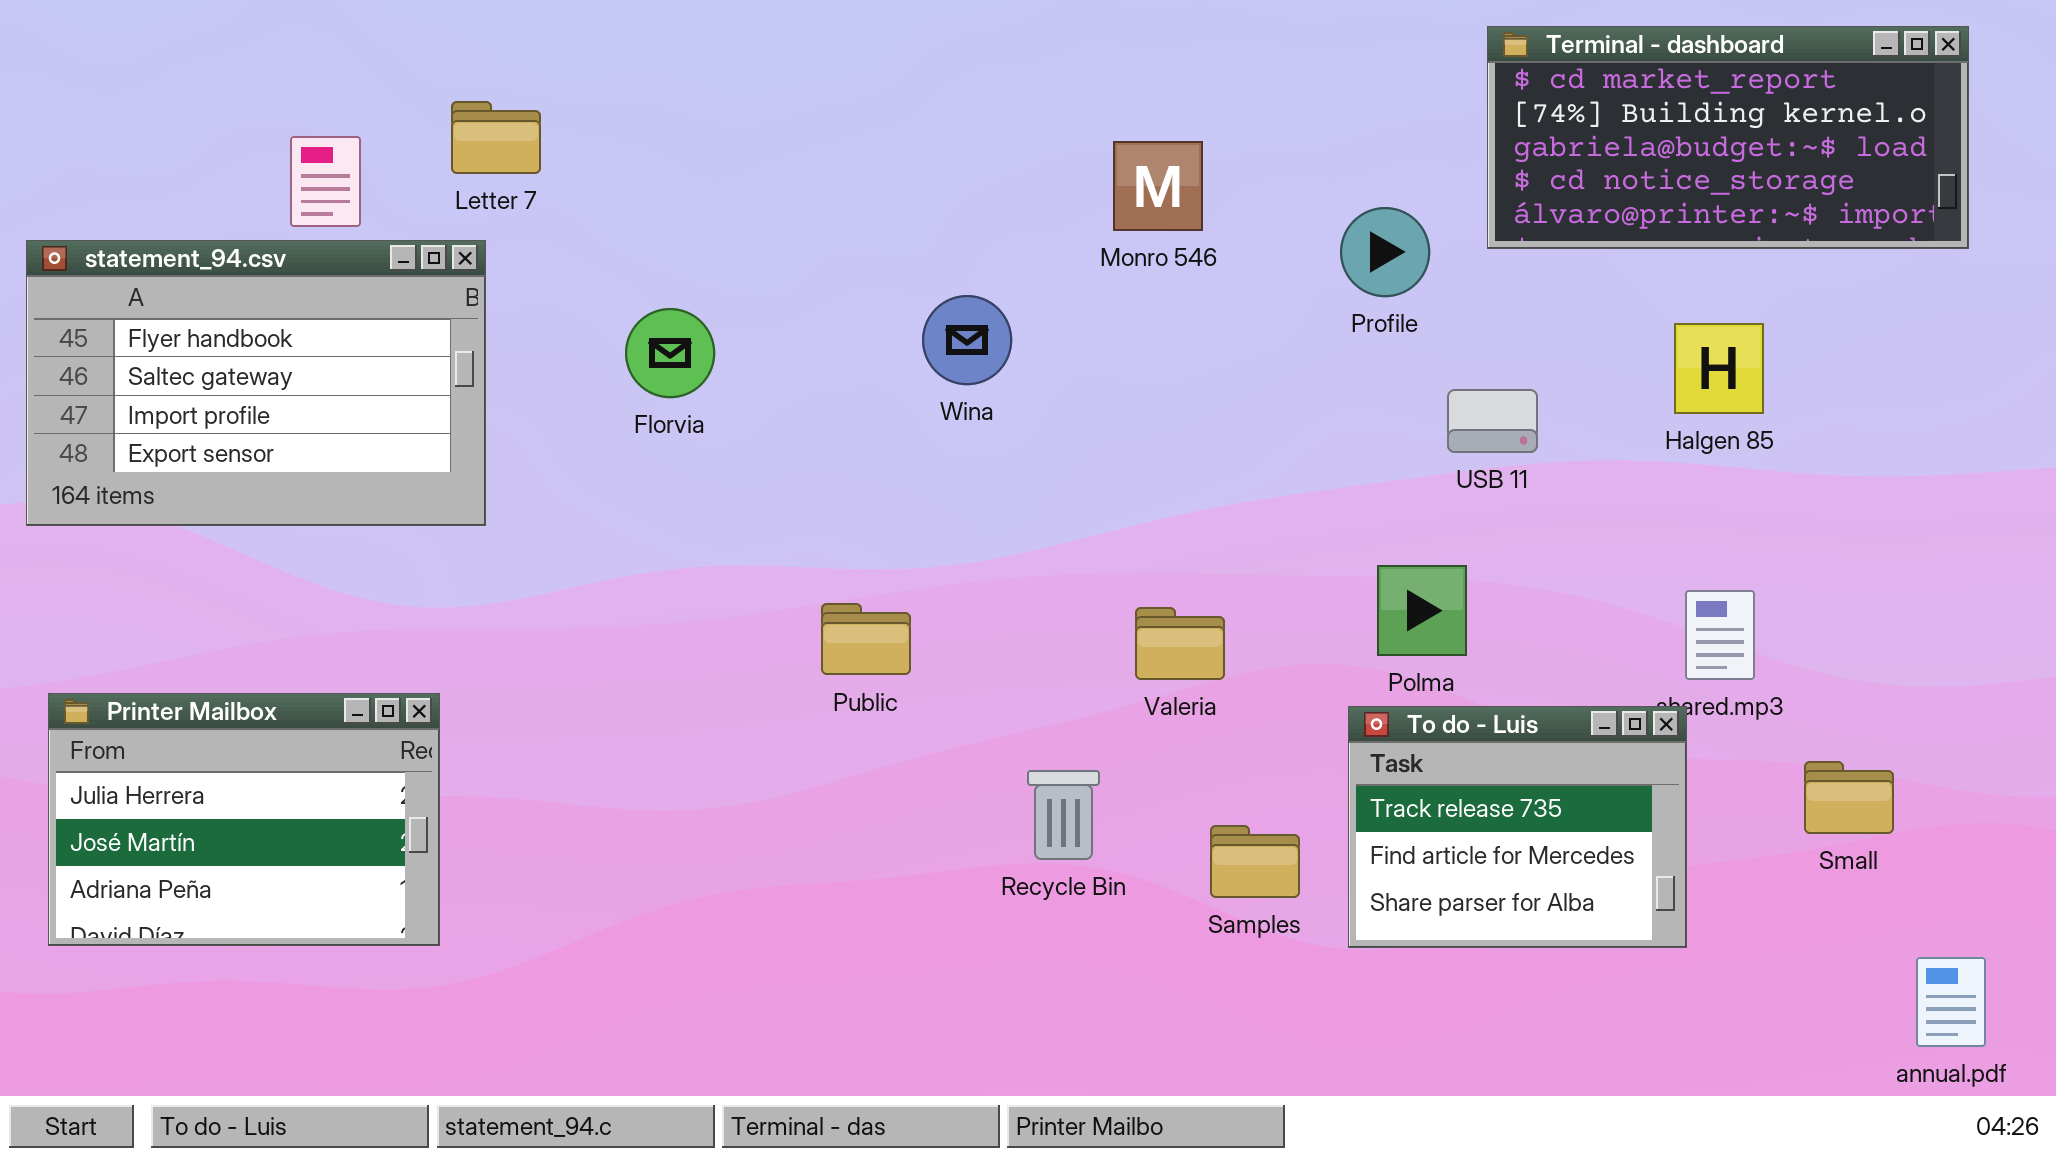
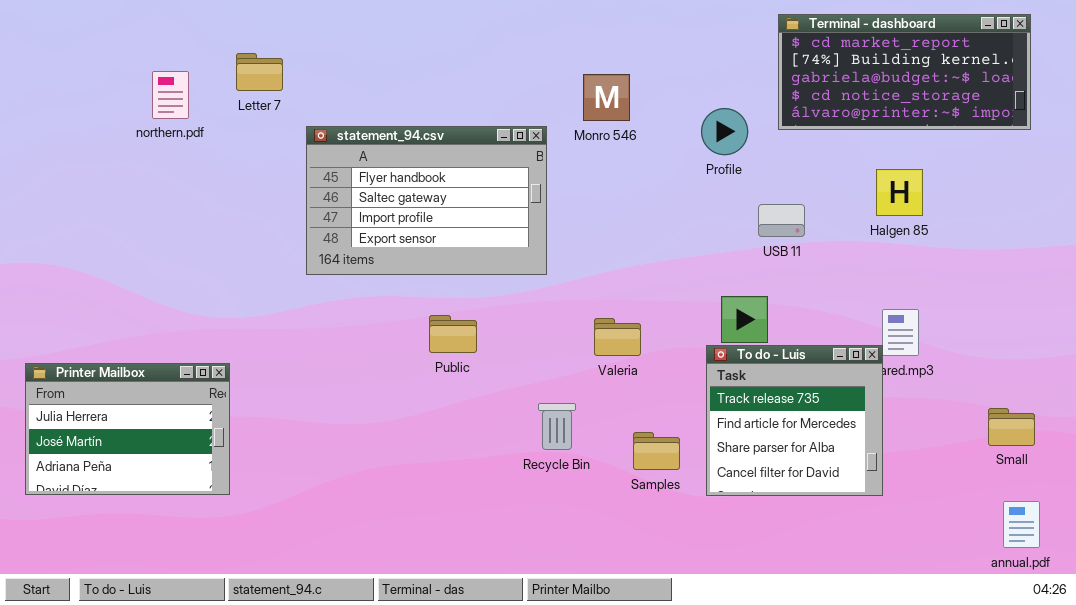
statement_94.csv: [26,240,486,526] -> [306,126,547,275], moved
To do - Luis: [1348,706,1687,948] -> [706,345,883,496], resized
Small: [1804,761,1894,834] -> [988,408,1035,446], moved

